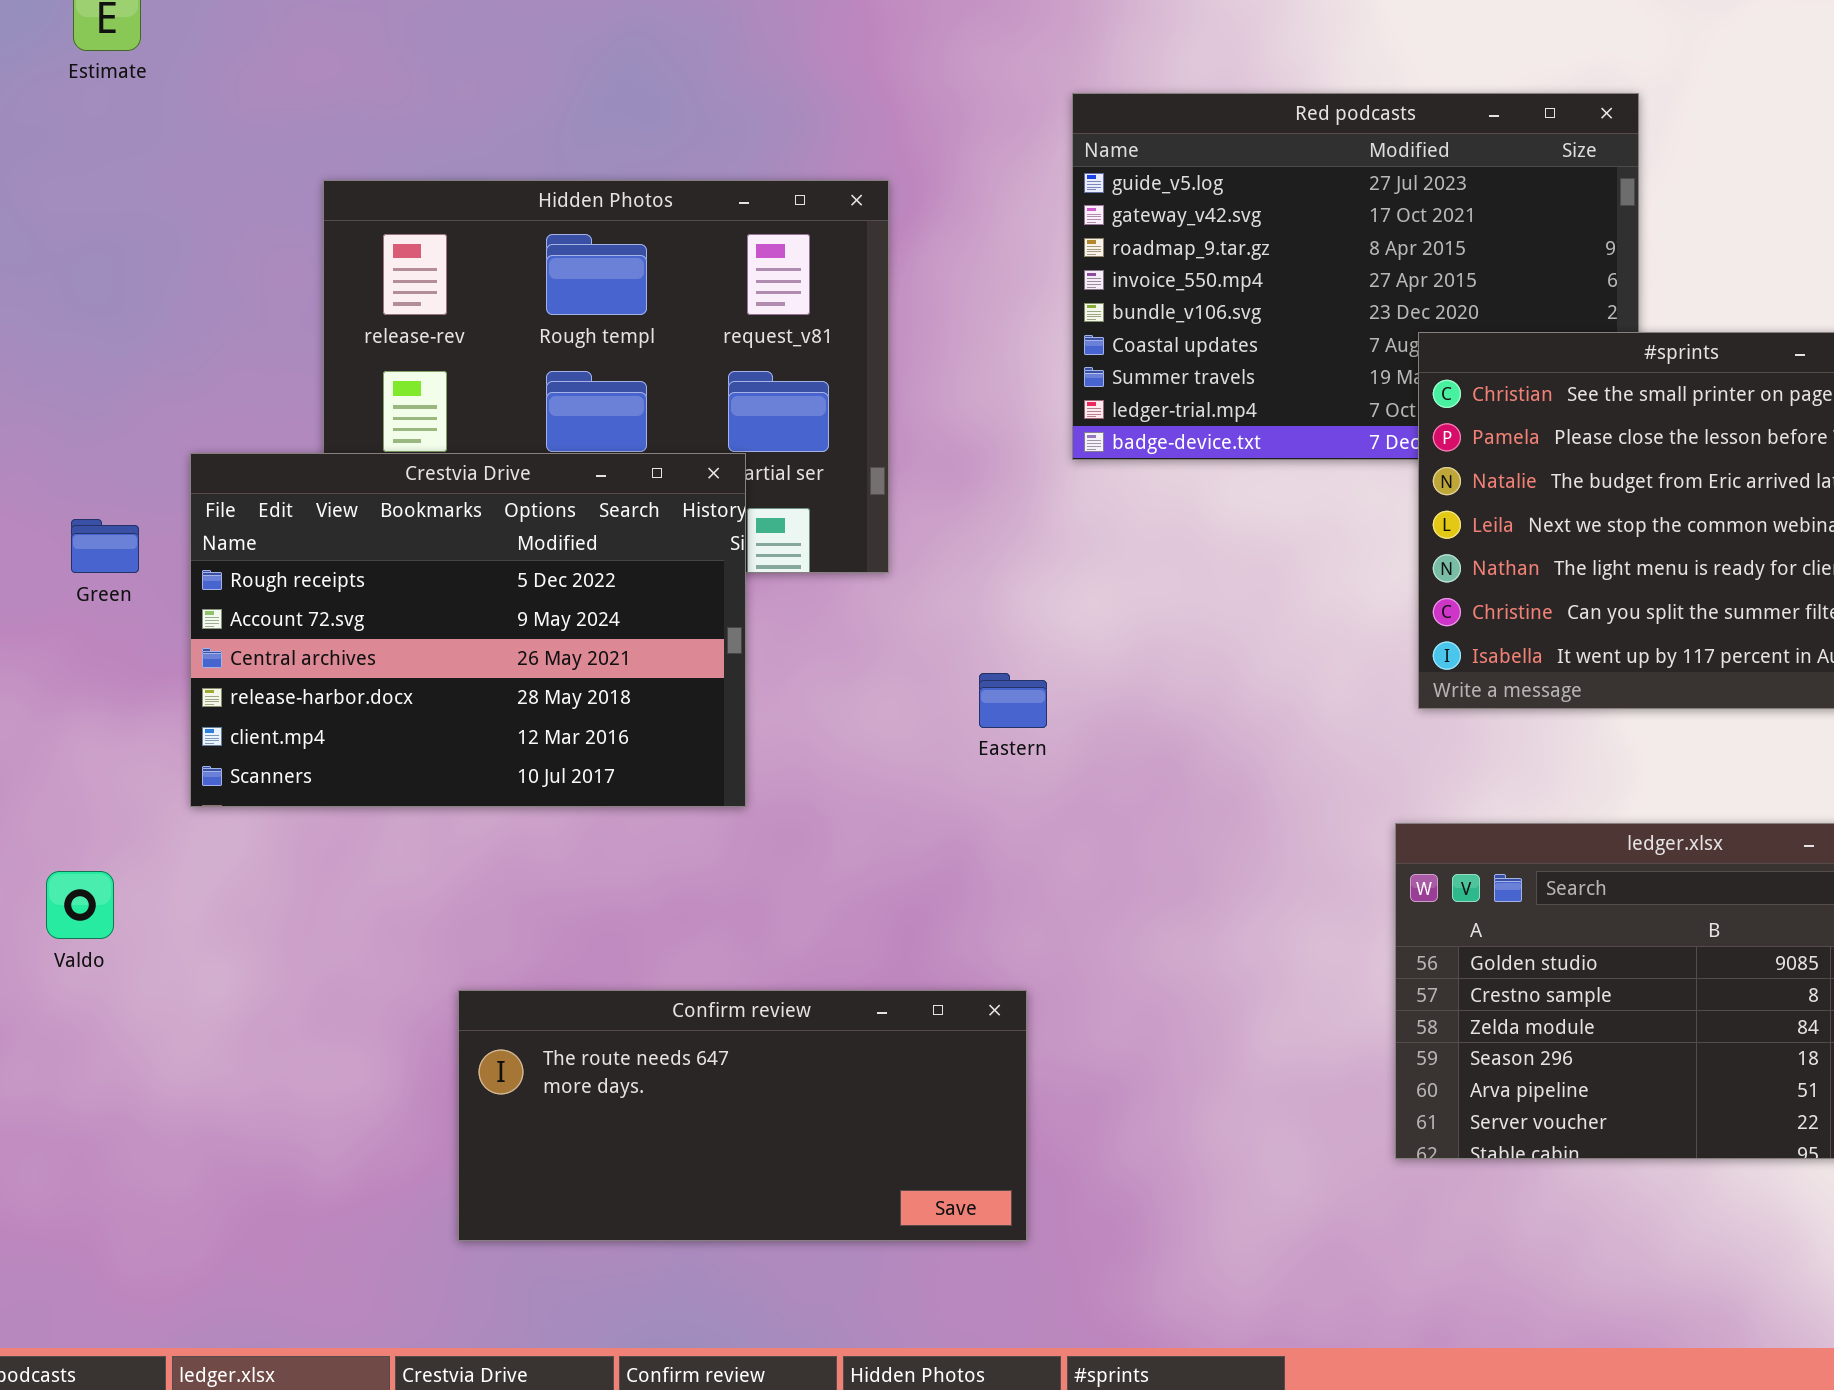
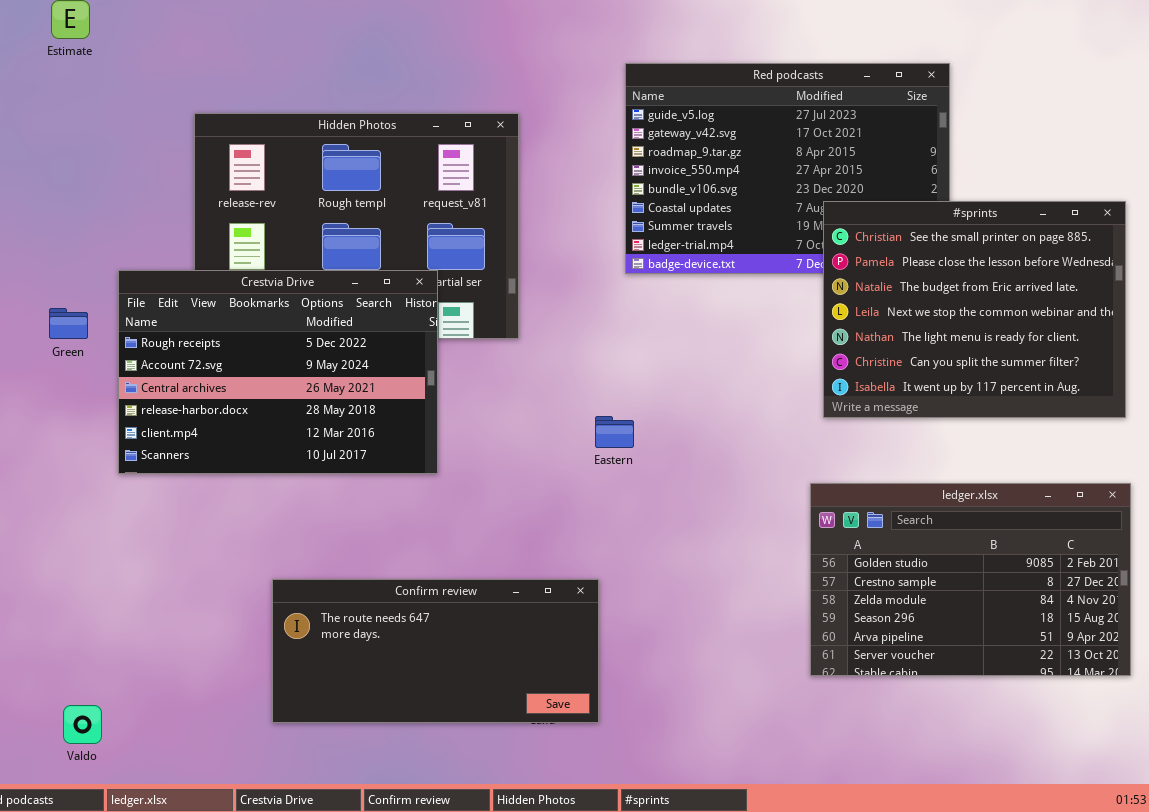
Eastern: [979,673,1047,728] -> [595,416,634,448], moved
Valdo: [46,871,114,939] -> [63,705,102,744], moved

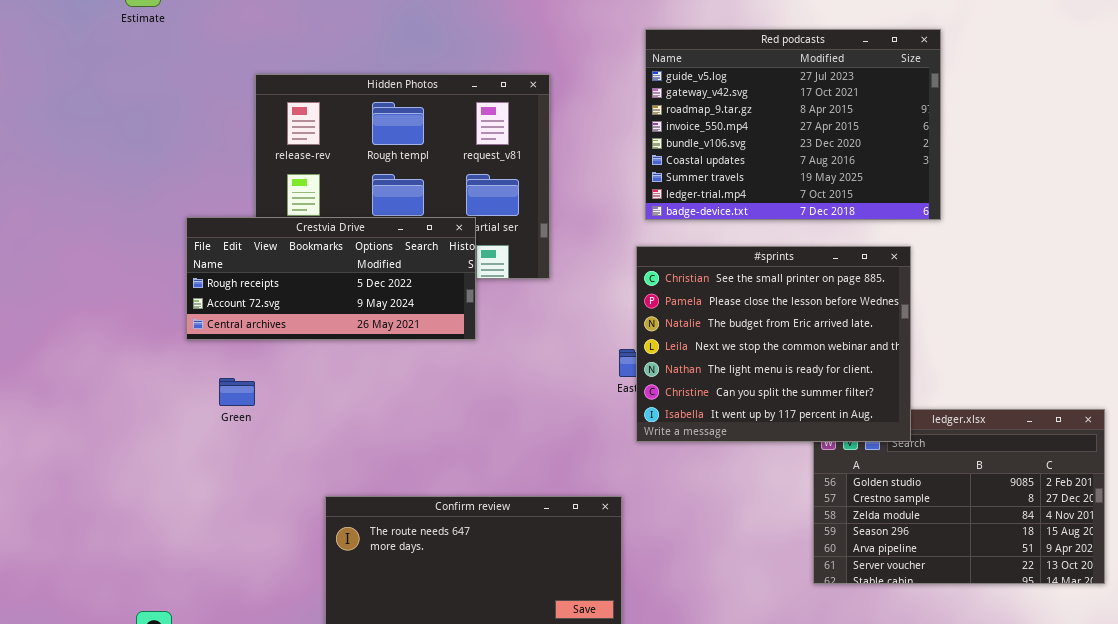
#sprints: [823,201,1126,418] -> [636,246,911,442], moved
Crestvia Drive: [118,270,438,474] -> [186,217,476,340], resized
Green: [49,308,88,339] -> [219,378,255,406], moved

